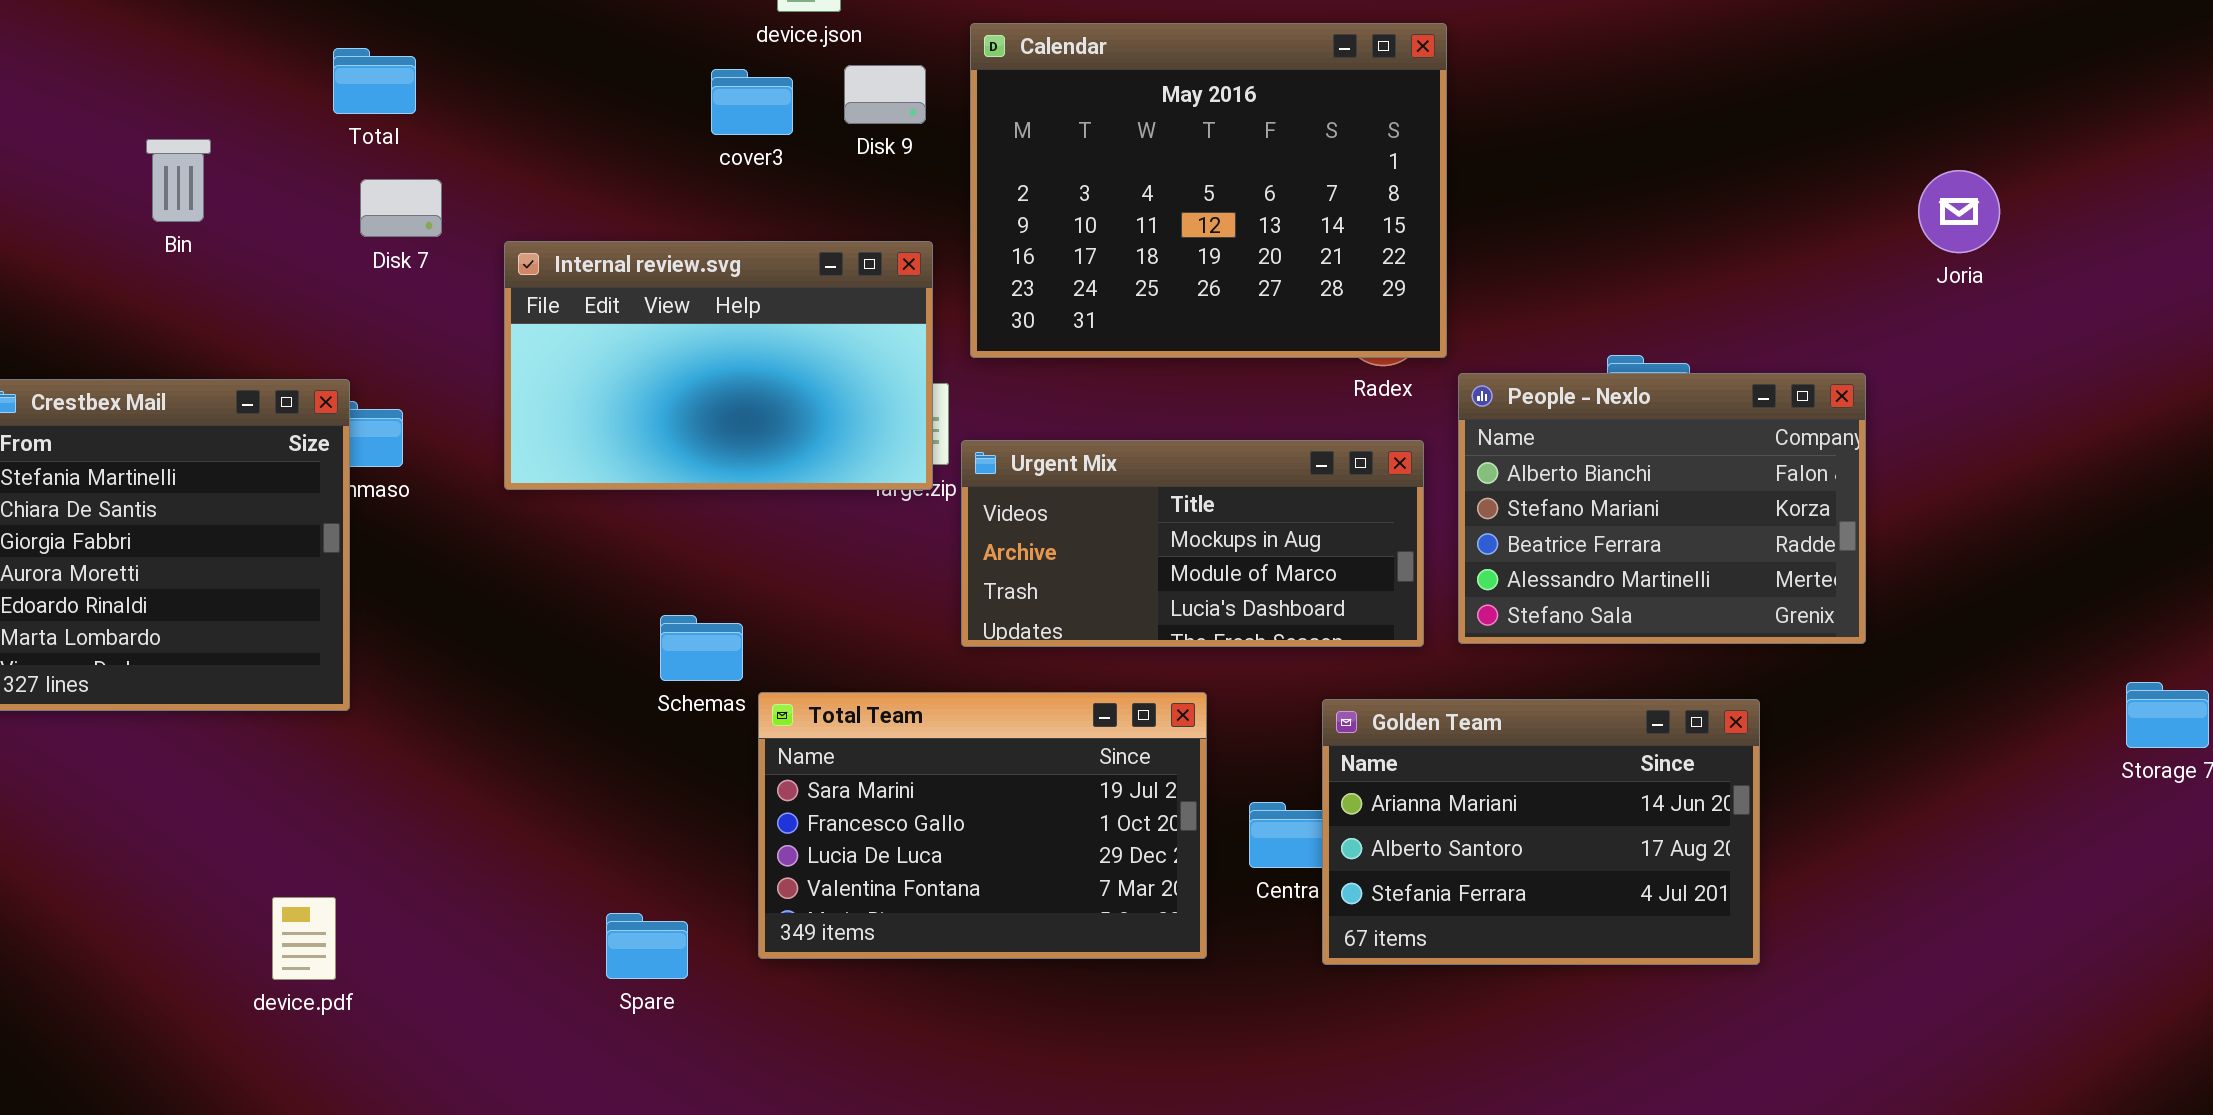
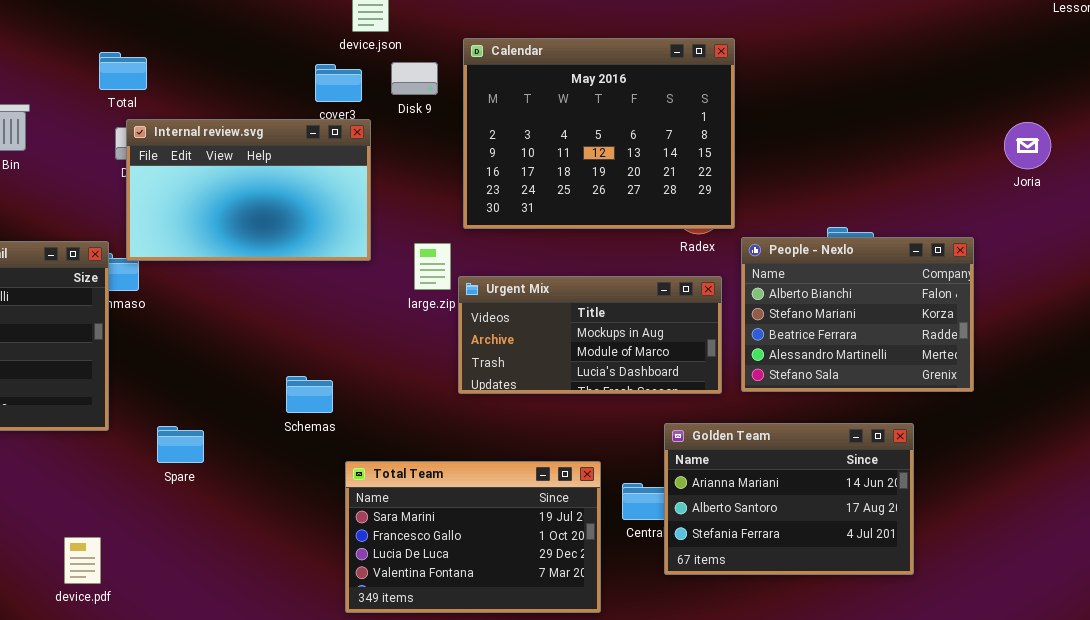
Internal review.svg: [504,241,933,490] -> [126,119,371,261], moved
Total Team: [758,692,1207,959] -> [345,461,601,613], moved
Spare: [606,913,688,979] -> [157,426,204,463], moved

